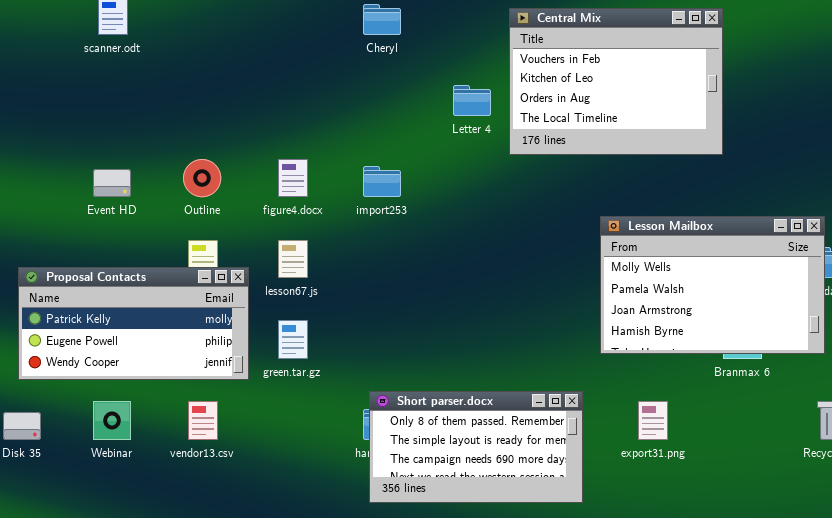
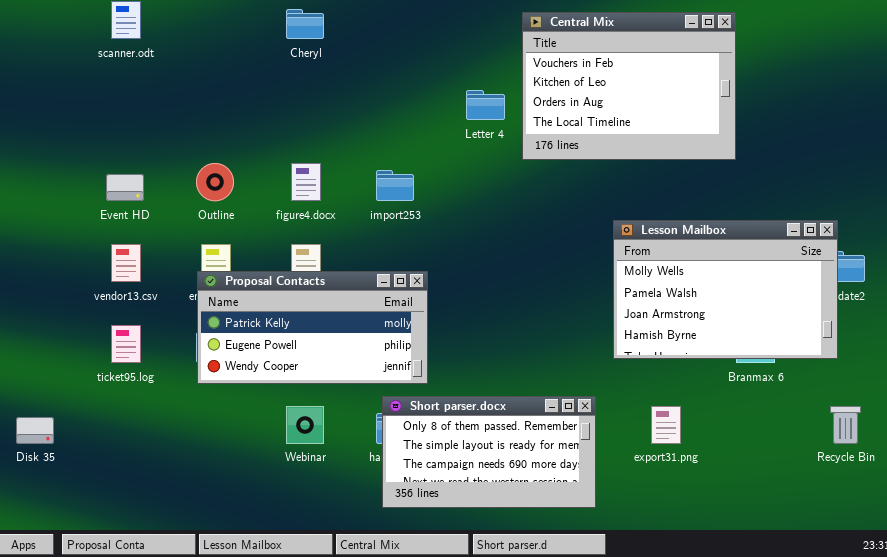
Cheryl: [363,4,401,35] -> [286,9,324,39], moved
Proposal Contacts: [18,267,249,380] -> [197,271,428,384], moved
Webinar: [93,401,131,440] -> [286,406,324,444], moved
vendor13.csv: [188,401,218,440] -> [111,244,141,282], moved

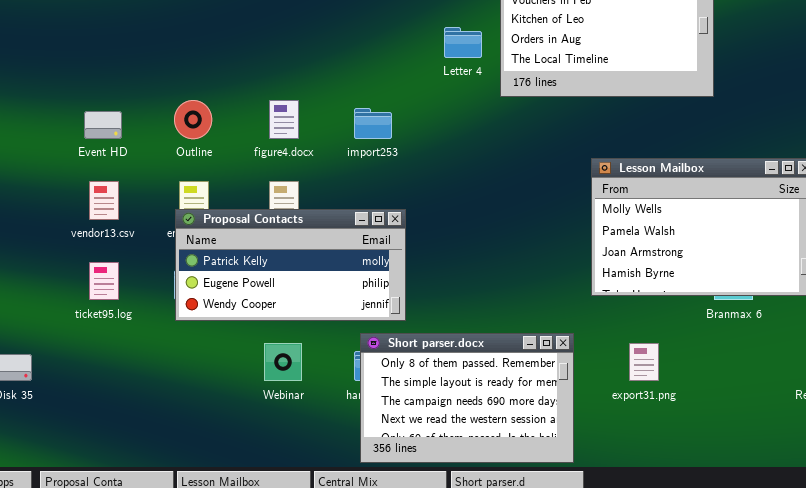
Short parser.docx: [382,396,596,508] -> [360,333,574,463], resized

